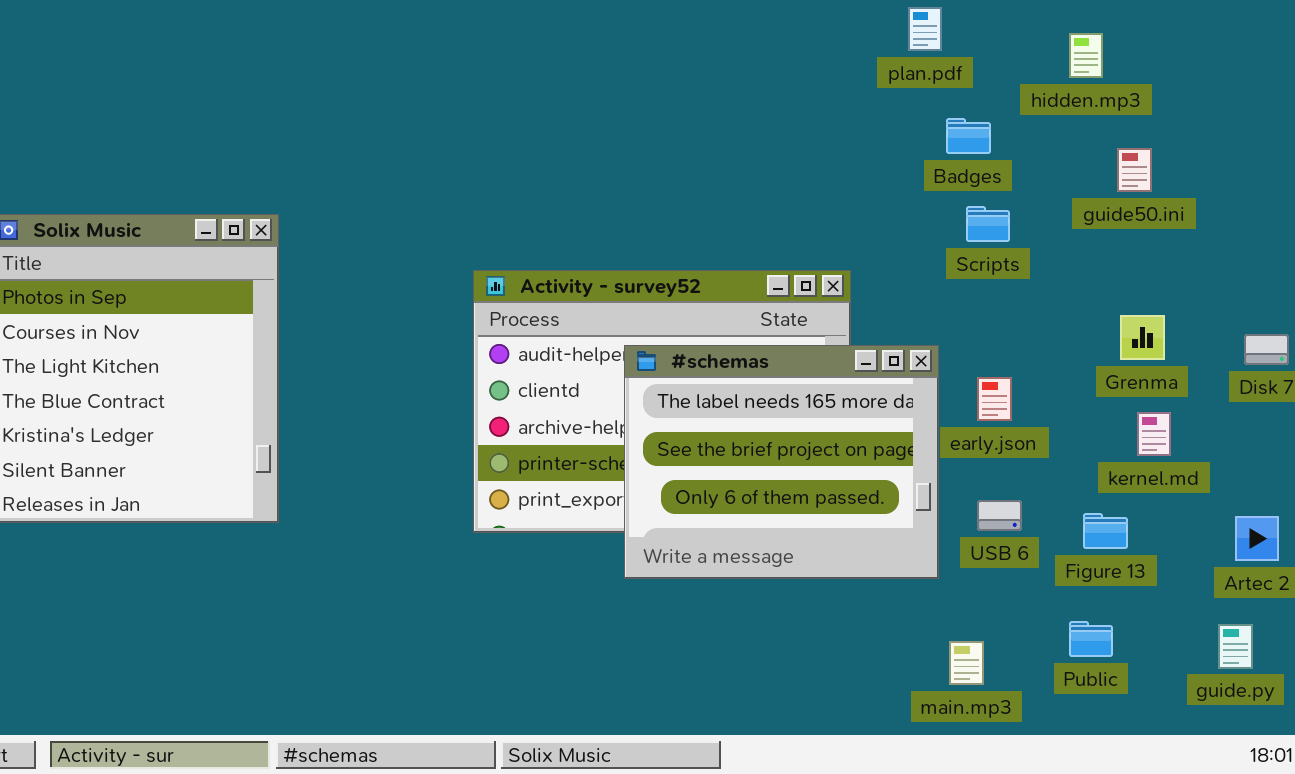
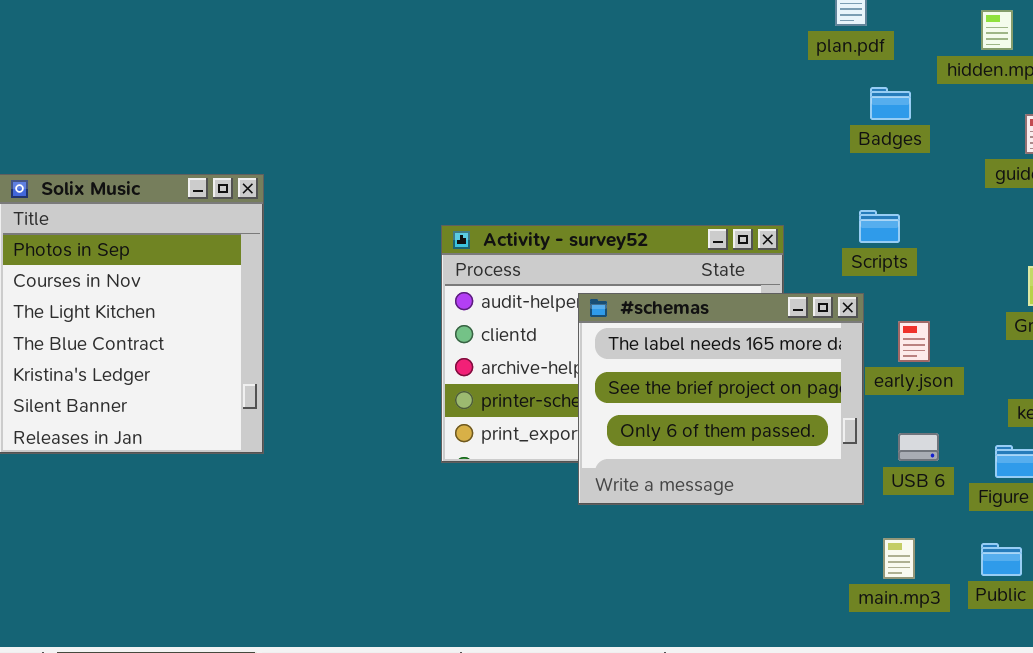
Scripts: [966,206,1010,242] -> [859,210,900,243], moved
main.mp3: [949,641,984,685] -> [883,538,915,579], moved

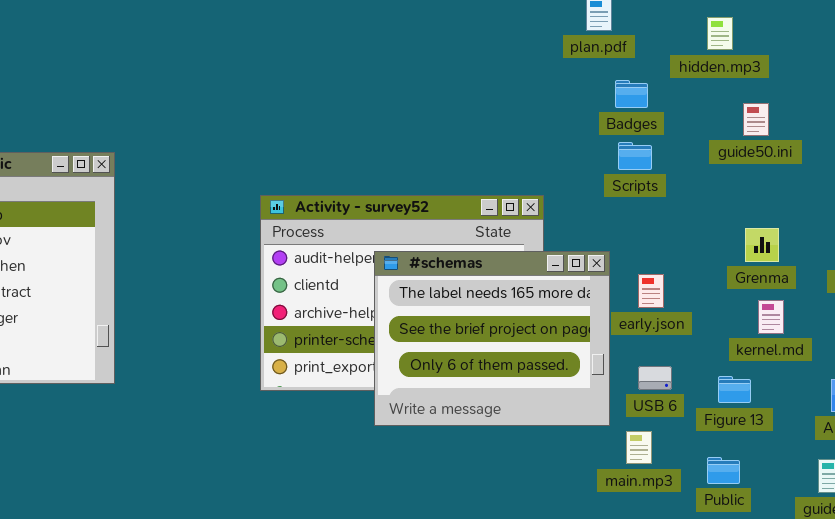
Scripts: [859,210,900,243] -> [618,142,652,170], moved
main.mp3: [883,538,915,579] -> [626,431,652,464], moved

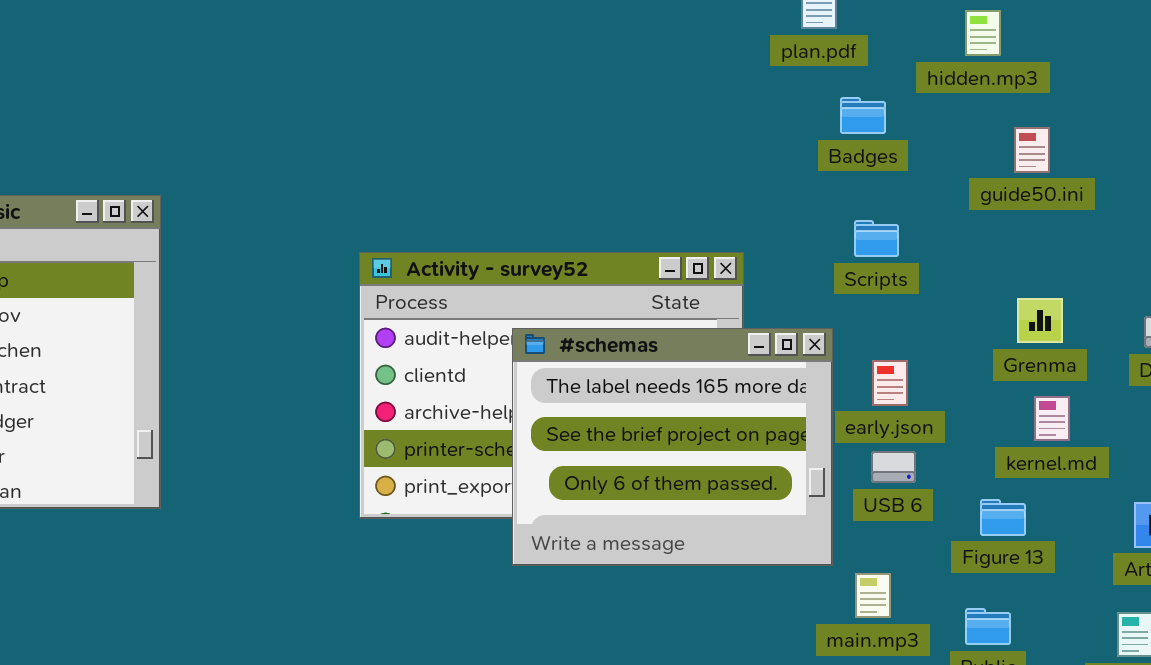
Scripts: [618,142,652,170] -> [854,220,899,257], moved
USB 6: [638,366,672,390] -> [871,451,916,483], moved

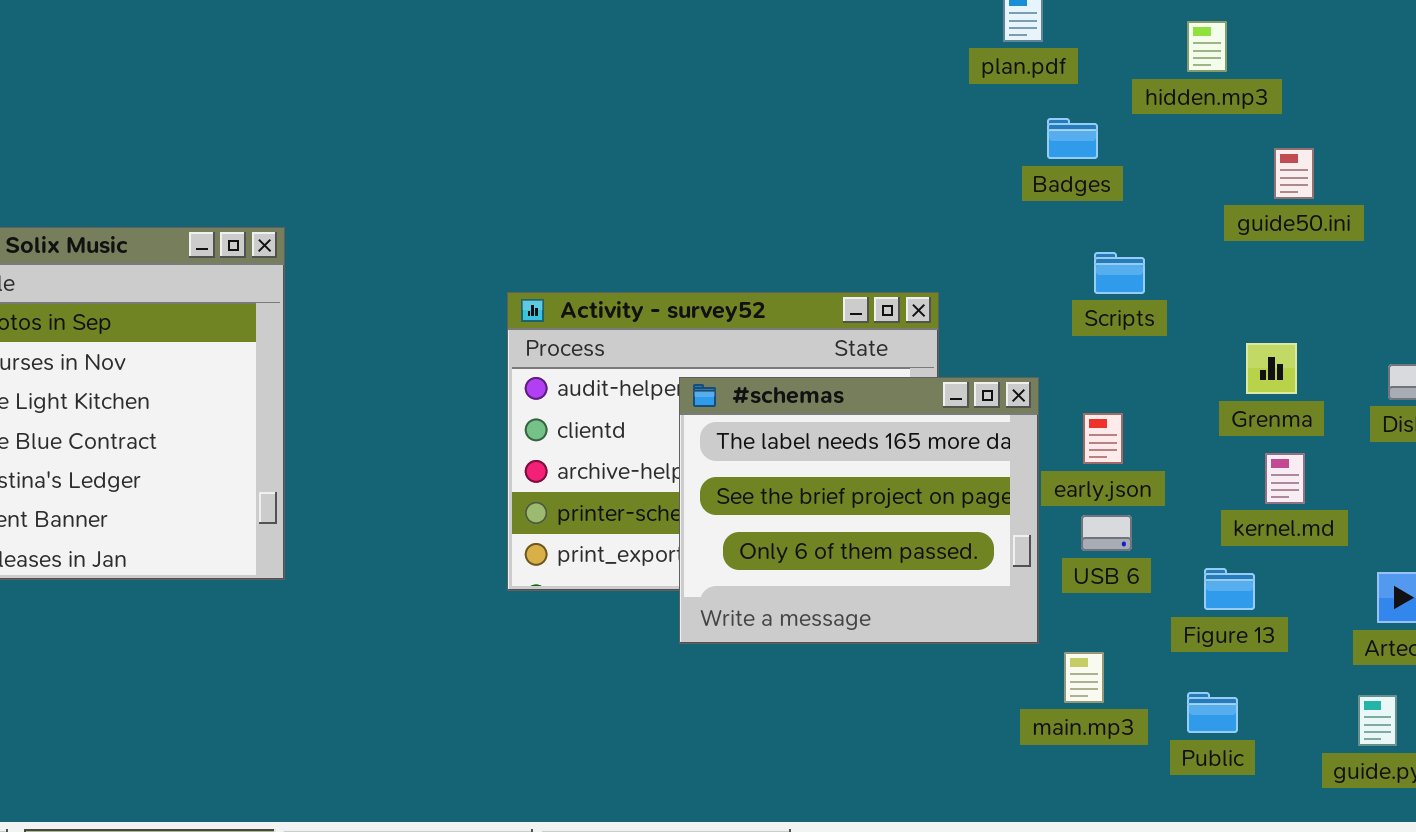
guide50.ini: [1014,127,1050,173] -> [1274,148,1314,199], moved
Scripts: [854,220,899,257] -> [1094,252,1145,294], moved

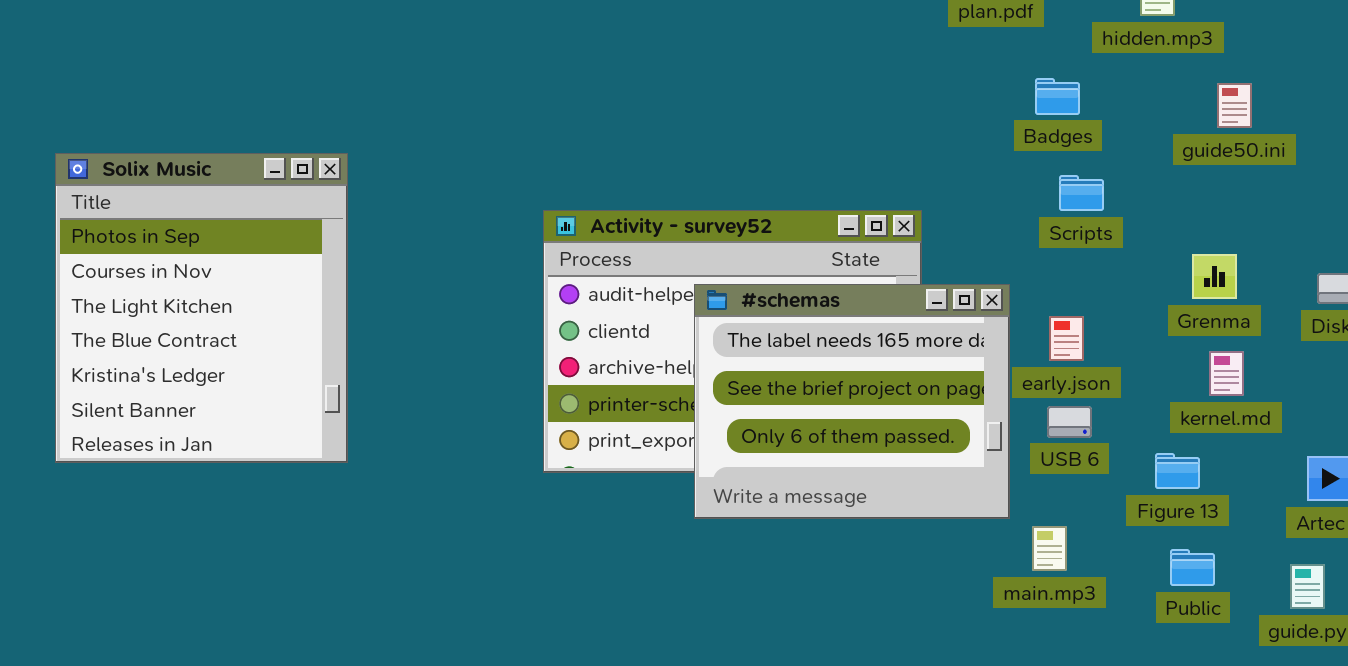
Badges: [1047,118,1098,159] -> [1035,78,1080,115], moved
Public: [1187,692,1238,733] -> [1170,549,1215,586], moved

